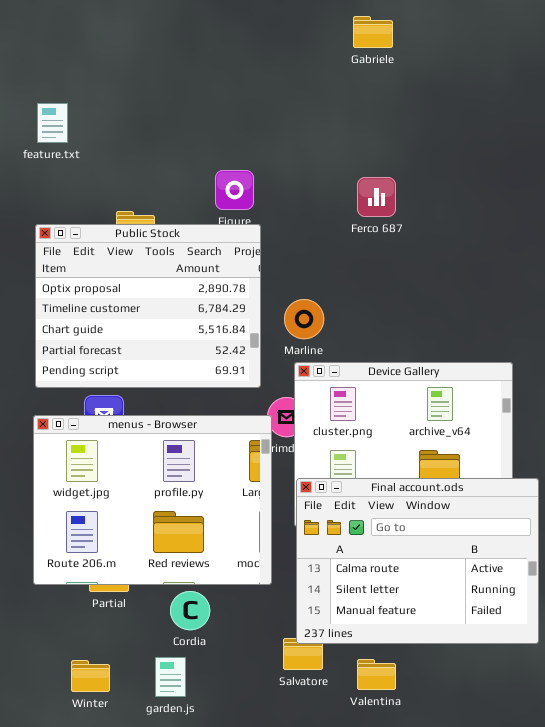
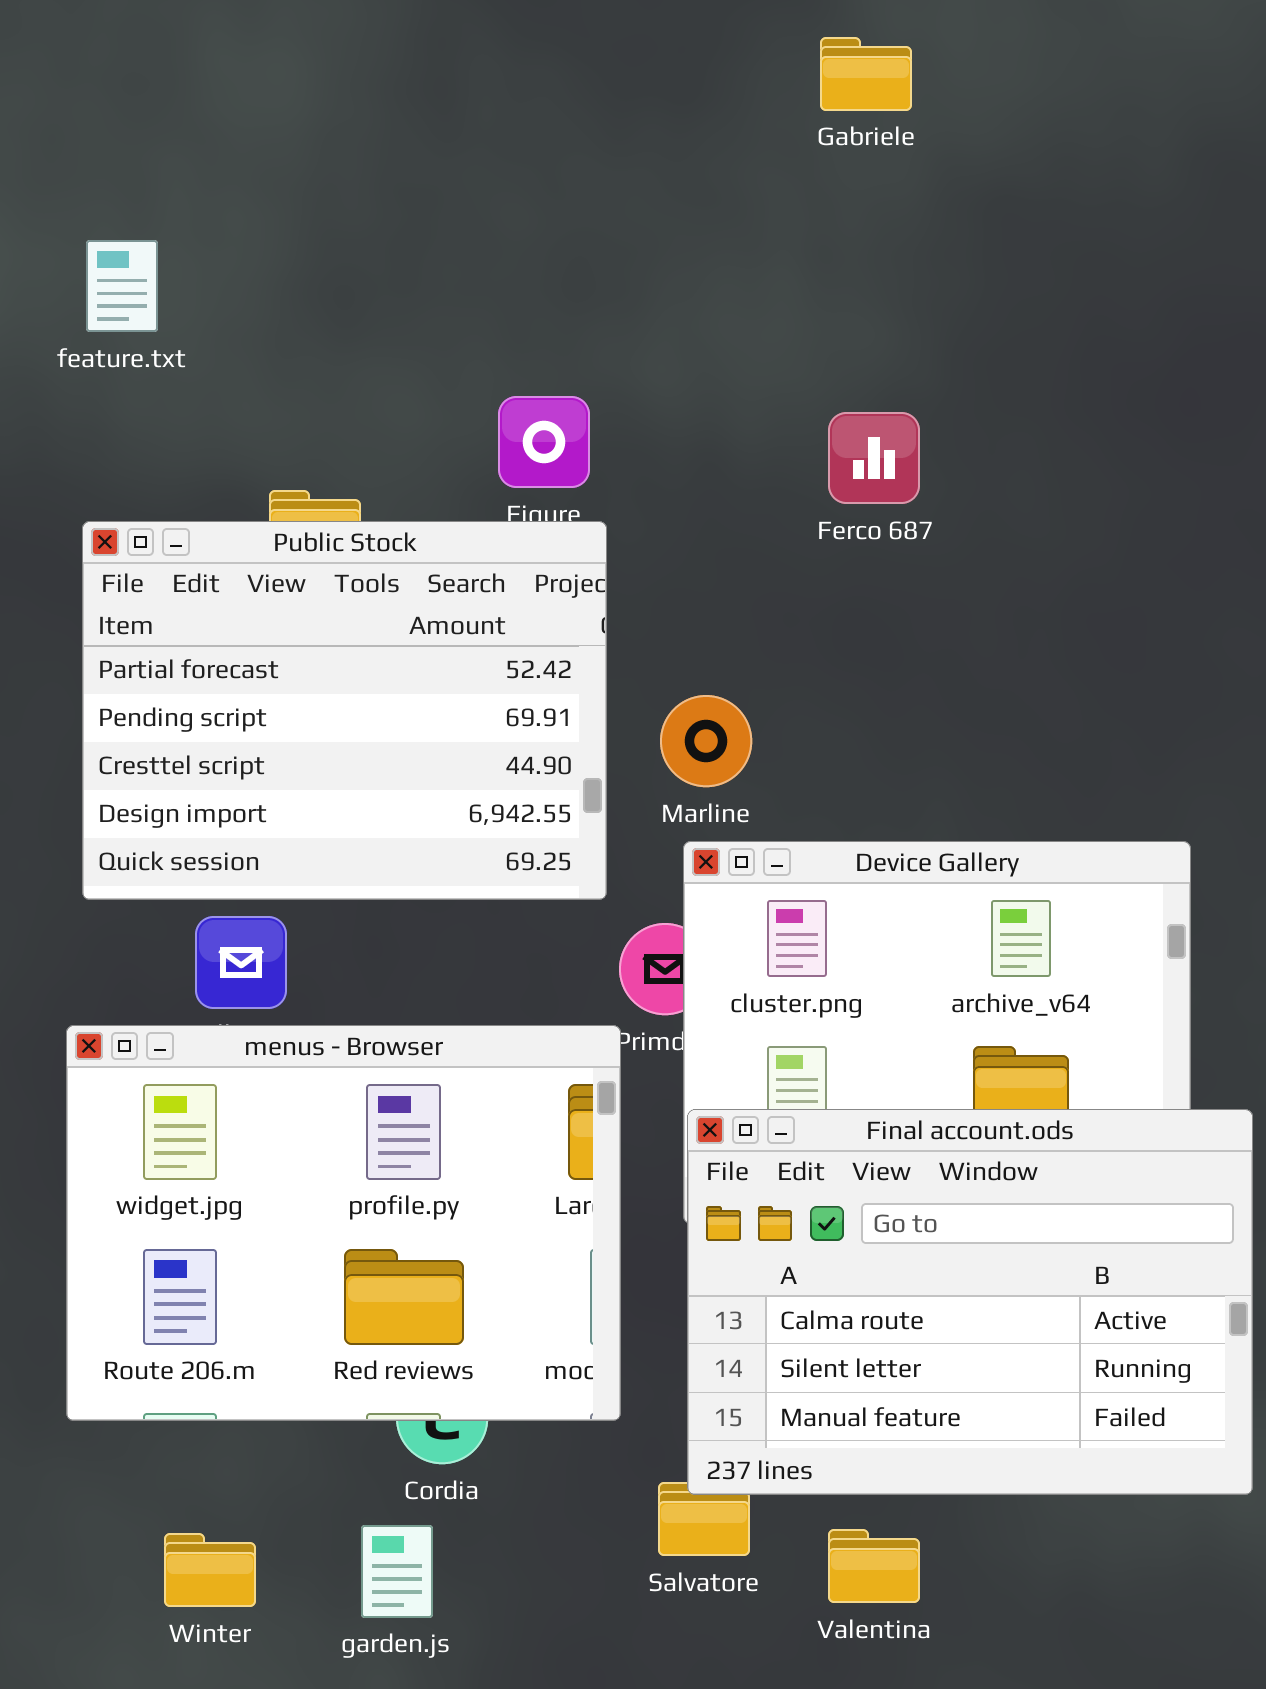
Public Stock: [35,224,261,388] -> [82,521,607,900], scrolled down 3 rows
menus - Browser: [33,415,272,585] -> [66,1025,621,1421], moved

